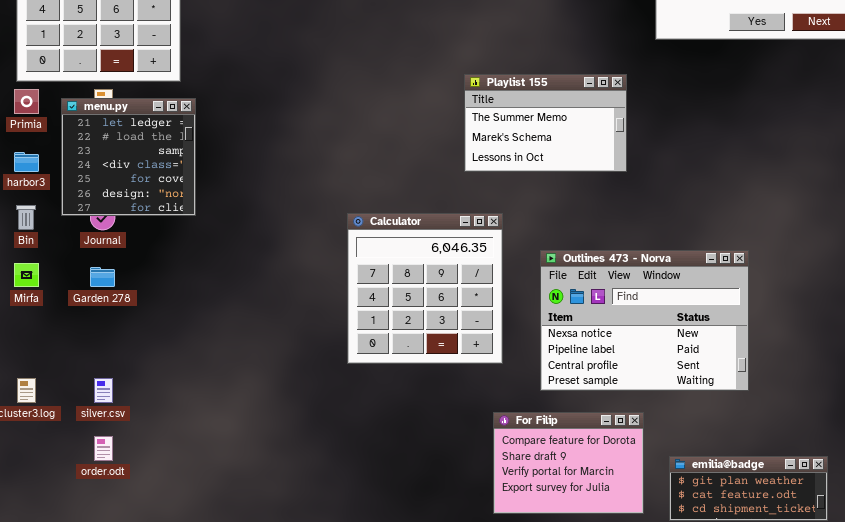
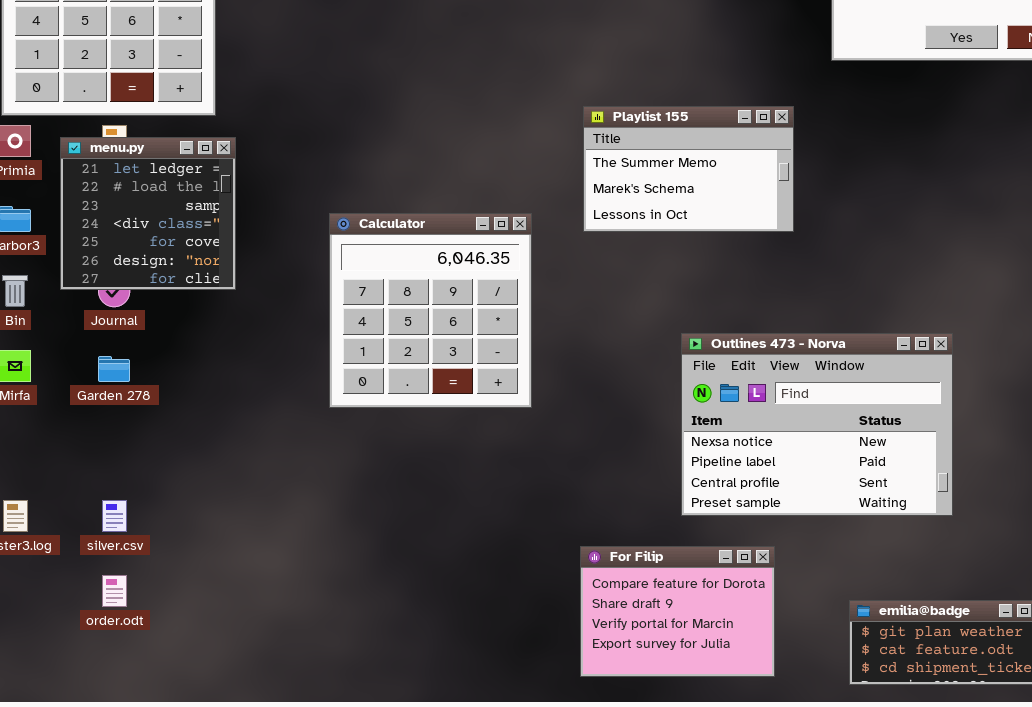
Calculator: [347,213,503,364] -> [329,213,532,408], moved
For Filip: [493,412,644,514] -> [580,546,775,677], moved

